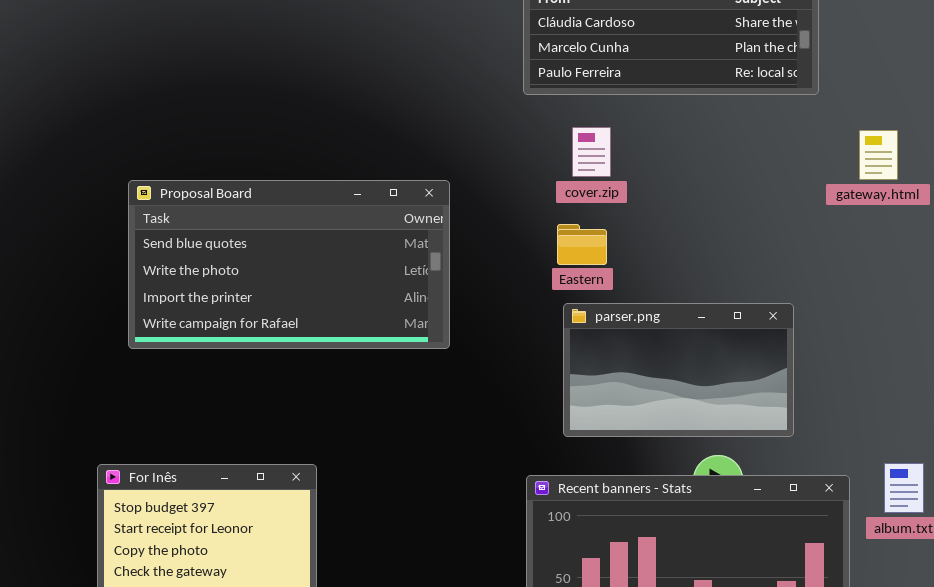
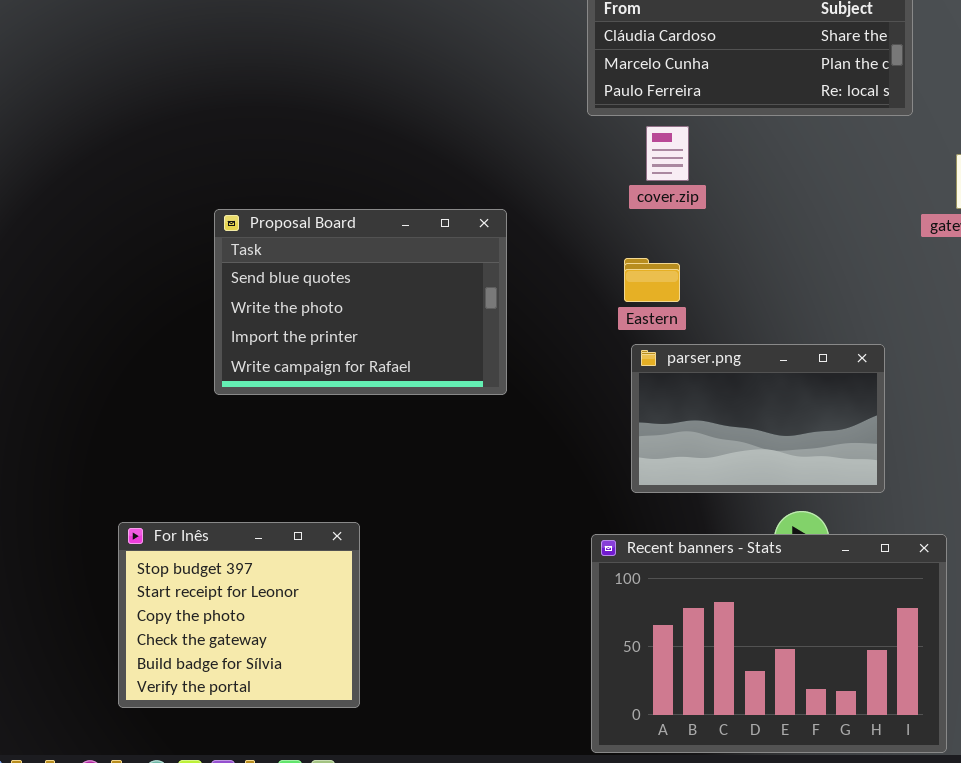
cover.zip: [572,127,611,177] -> [646,126,689,181], moved
Proposal Board: [128,180,450,349] -> [214,209,507,395], resized

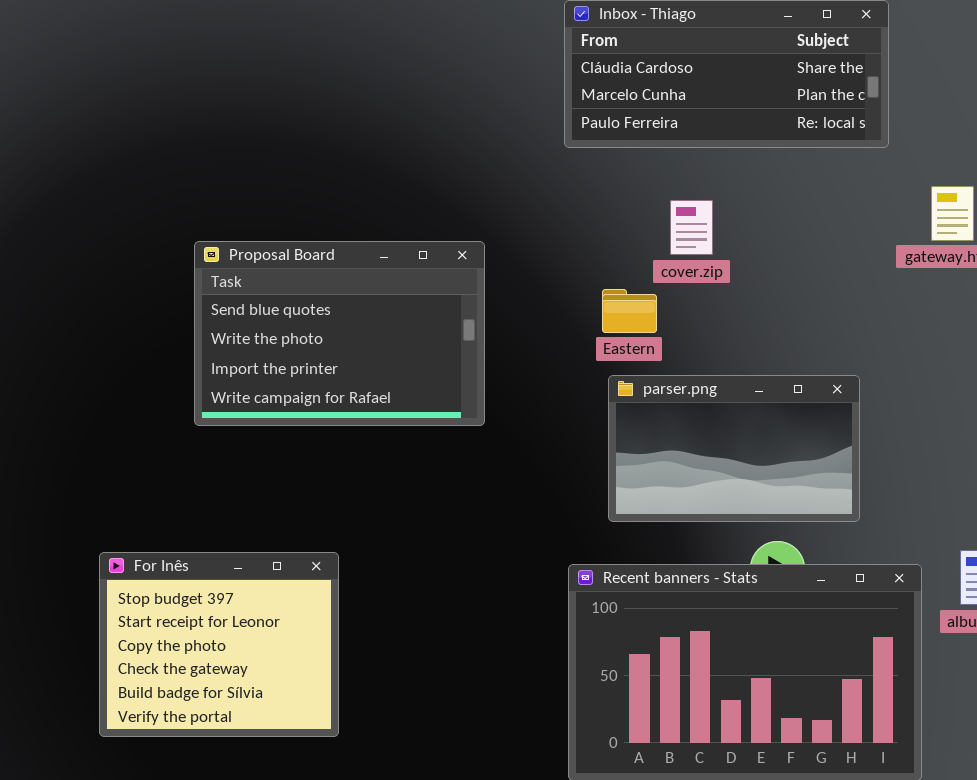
cover.zip: [646,126,689,181] -> [670,200,713,255], moved

